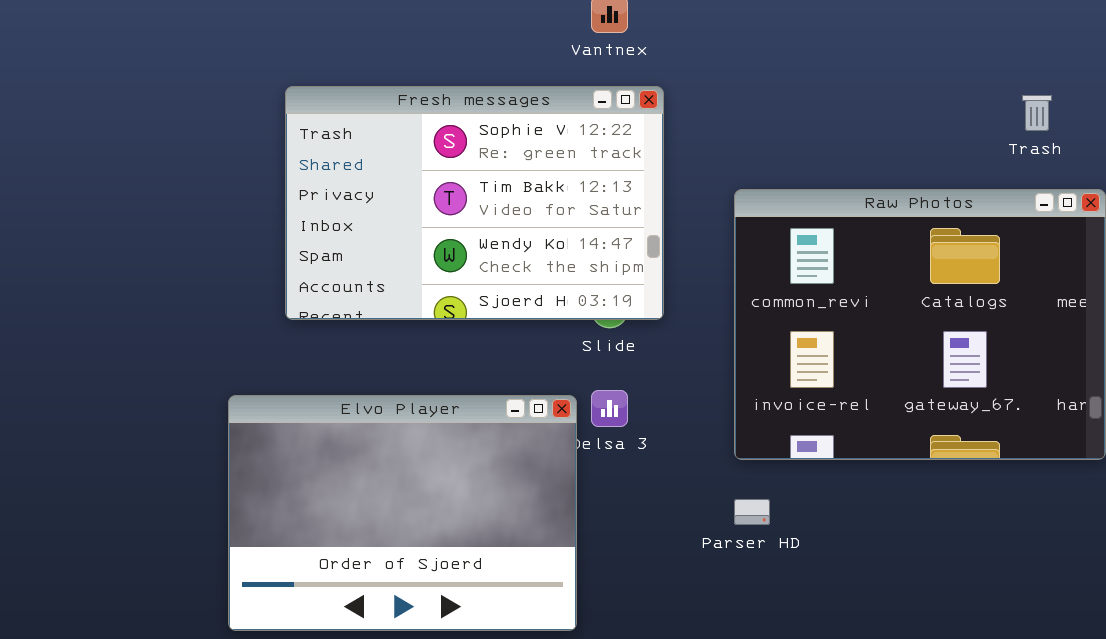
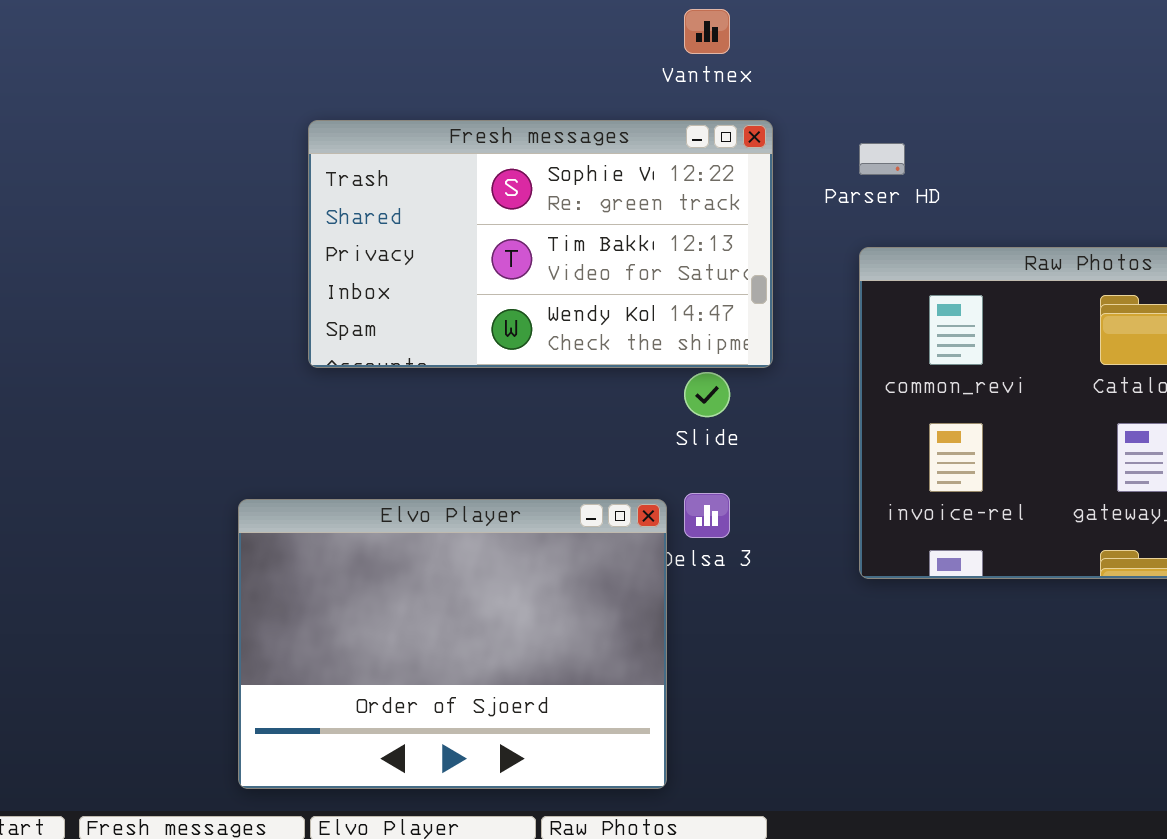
Fresh messages: [285,86,664,320] -> [308,120,773,368], resized
Parser HD: [734,499,770,525] -> [859,143,905,175], moved

